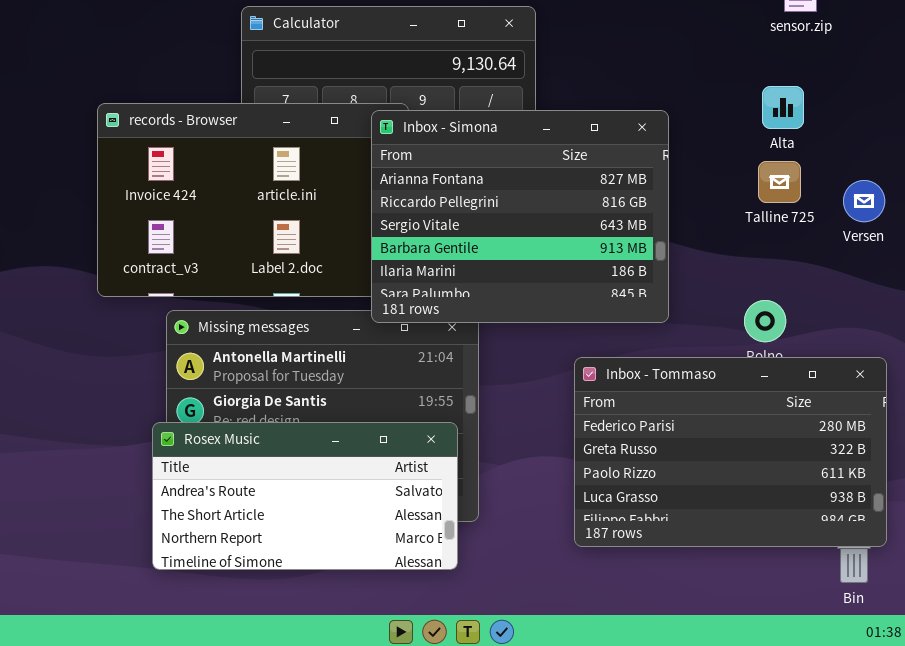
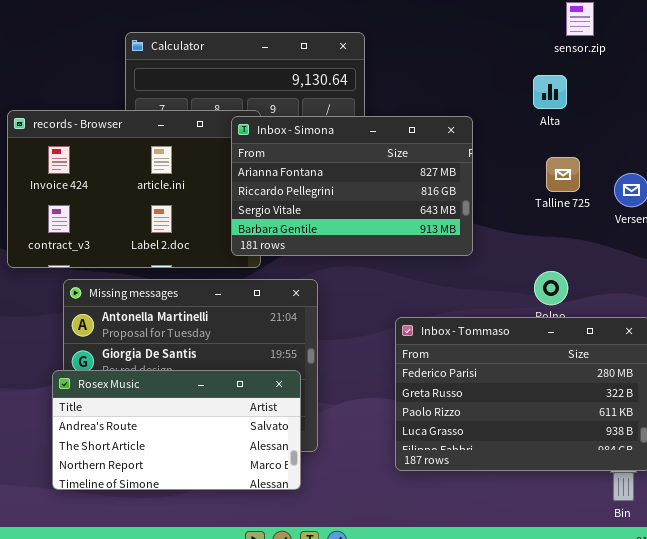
Alta: [762,86,804,129] -> [533,75,567,109], moved
Inbox - Simona: [371,110,669,323] -> [231,116,473,256], resized

